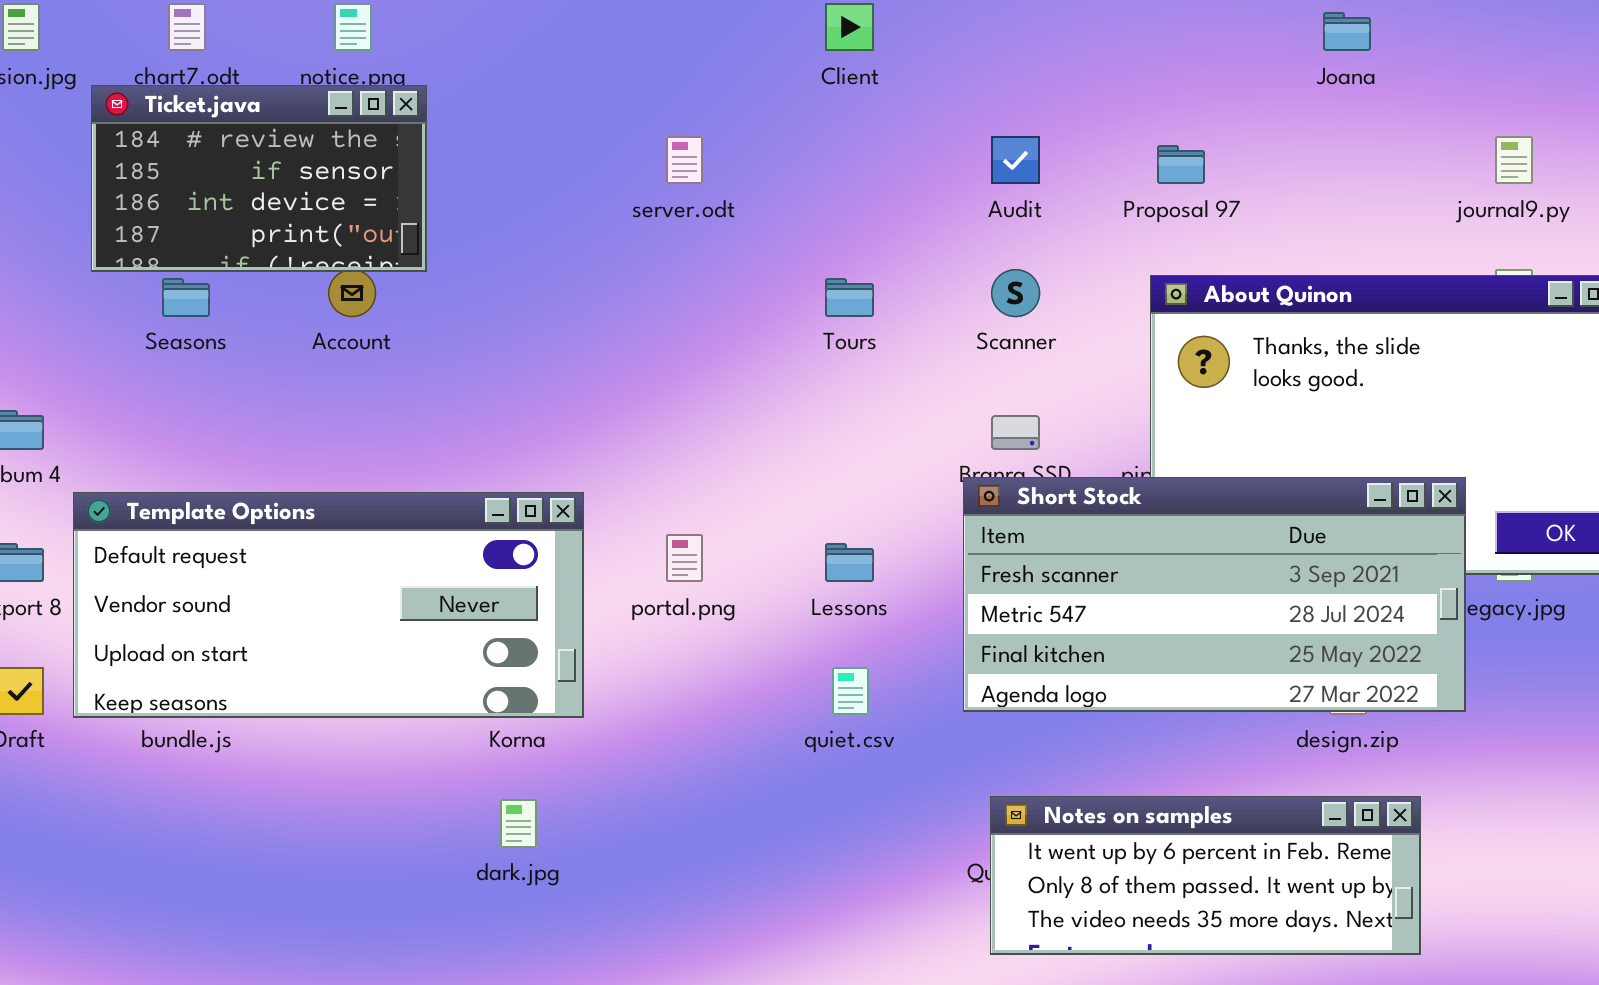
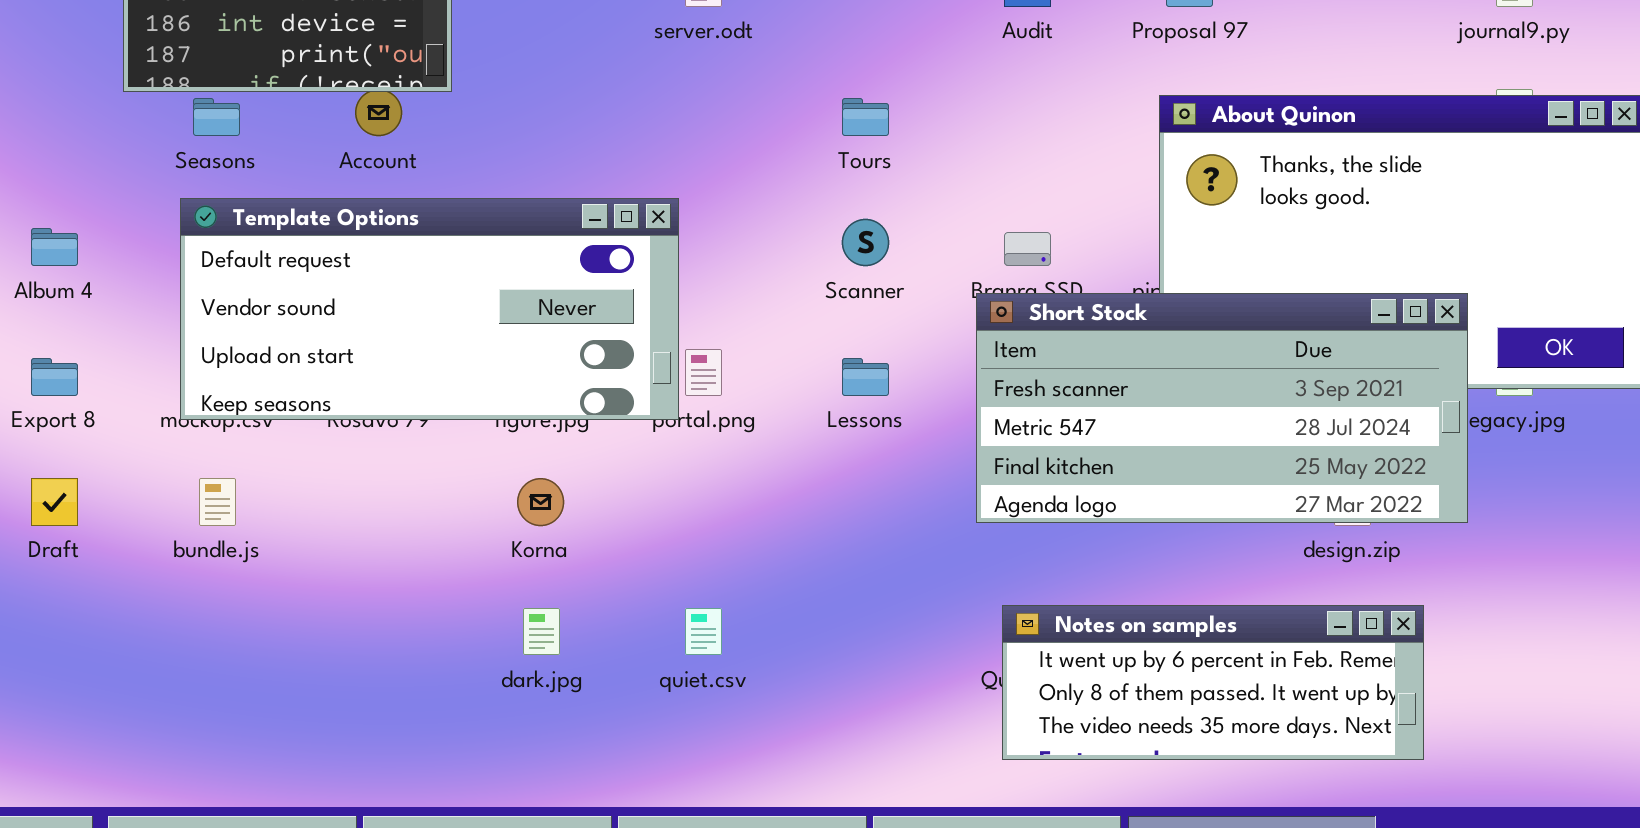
Scanner: [991,269,1040,317] -> [842,219,889,266], moved
Template Options: [73,492,584,718] -> [180,198,679,420], moved
quiet.csv: [832,667,869,715] -> [685,608,722,655], moved

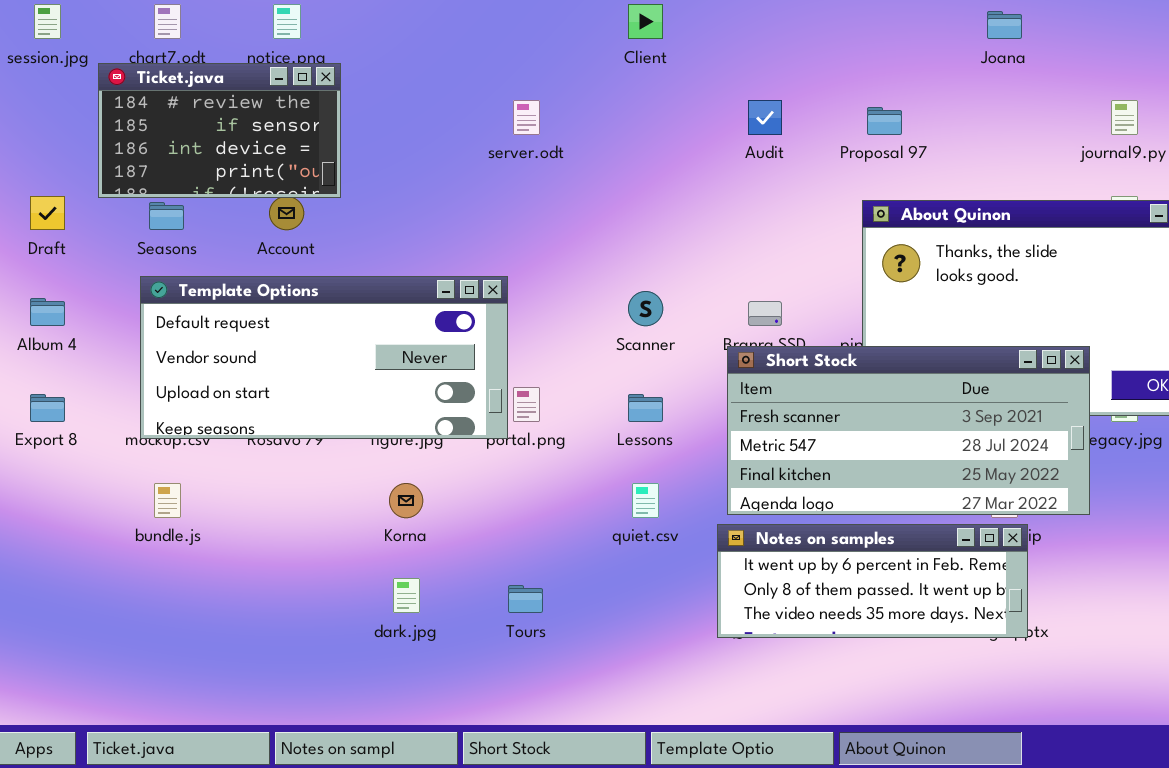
Tours: [842,98,889,136] -> [508,585,543,613], moved
Draft: [31,478,78,526] -> [30,196,65,230], moved
Notes on samples: [1002,605,1424,760] -> [717,524,1028,638], moved
quiet.csv: [685,608,722,655] -> [632,483,659,518], moved

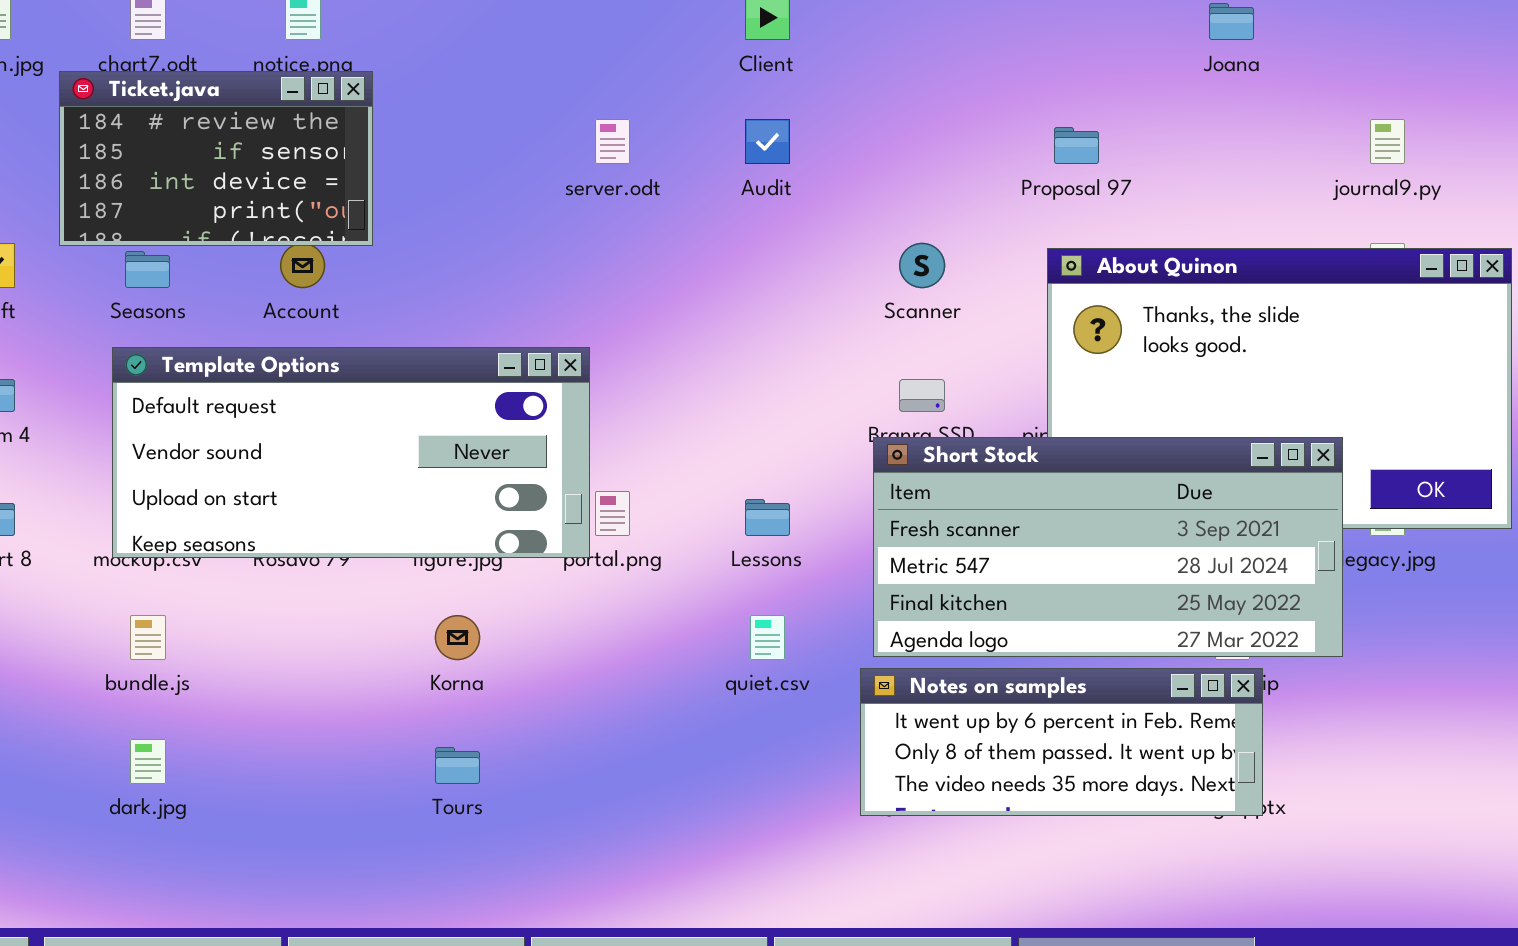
Audit: [748,100,782,135] -> [745,119,790,164], moved
Scanner: [628,291,663,326] -> [899,243,945,288], moved
dark.jpg: [393,578,420,613] -> [130,739,166,784], moved
Tours: [508,585,543,613] -> [435,747,480,784], moved

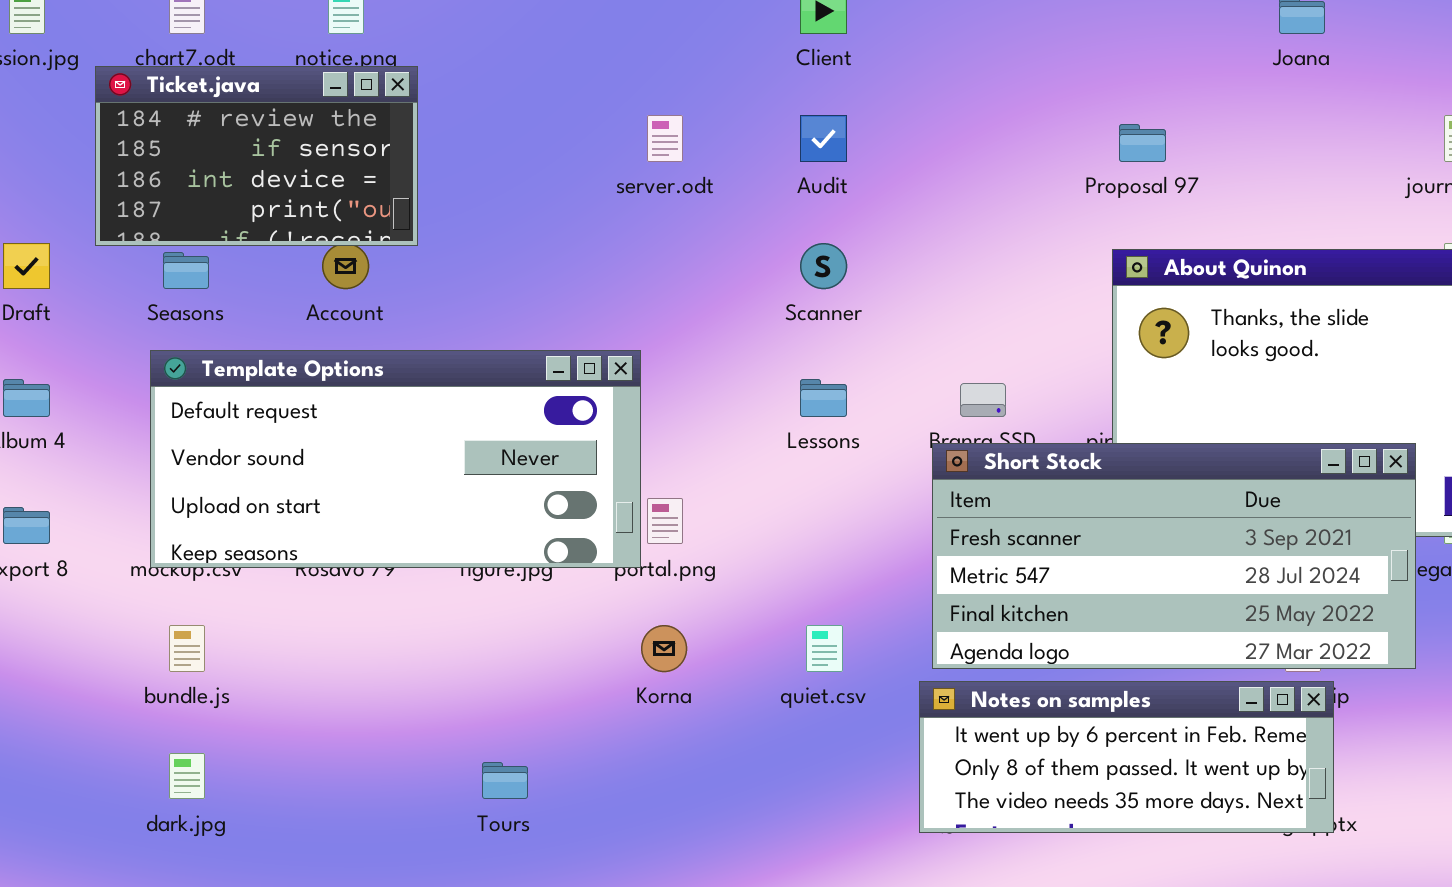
Scanner: [899,243,945,288] -> [800,243,847,289], moved
Lessons: [745,499,790,536] -> [800,379,847,417], moved
Korna: [435,615,480,660] -> [641,625,687,672], moved

